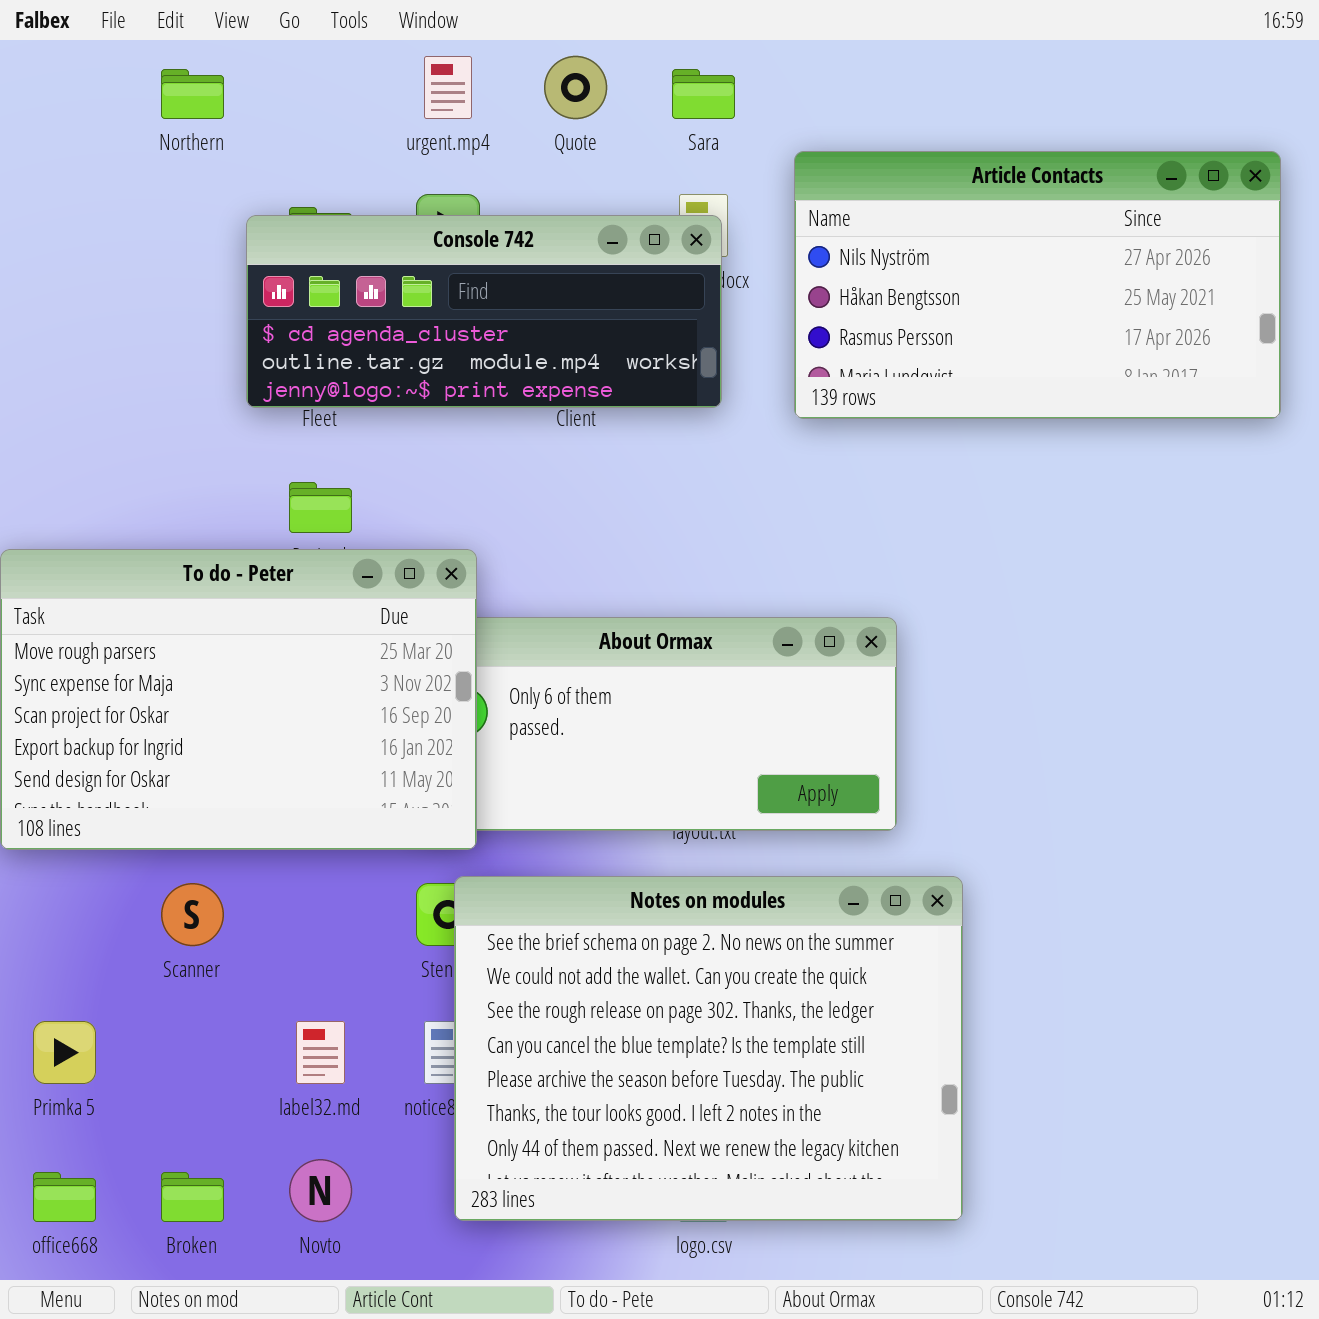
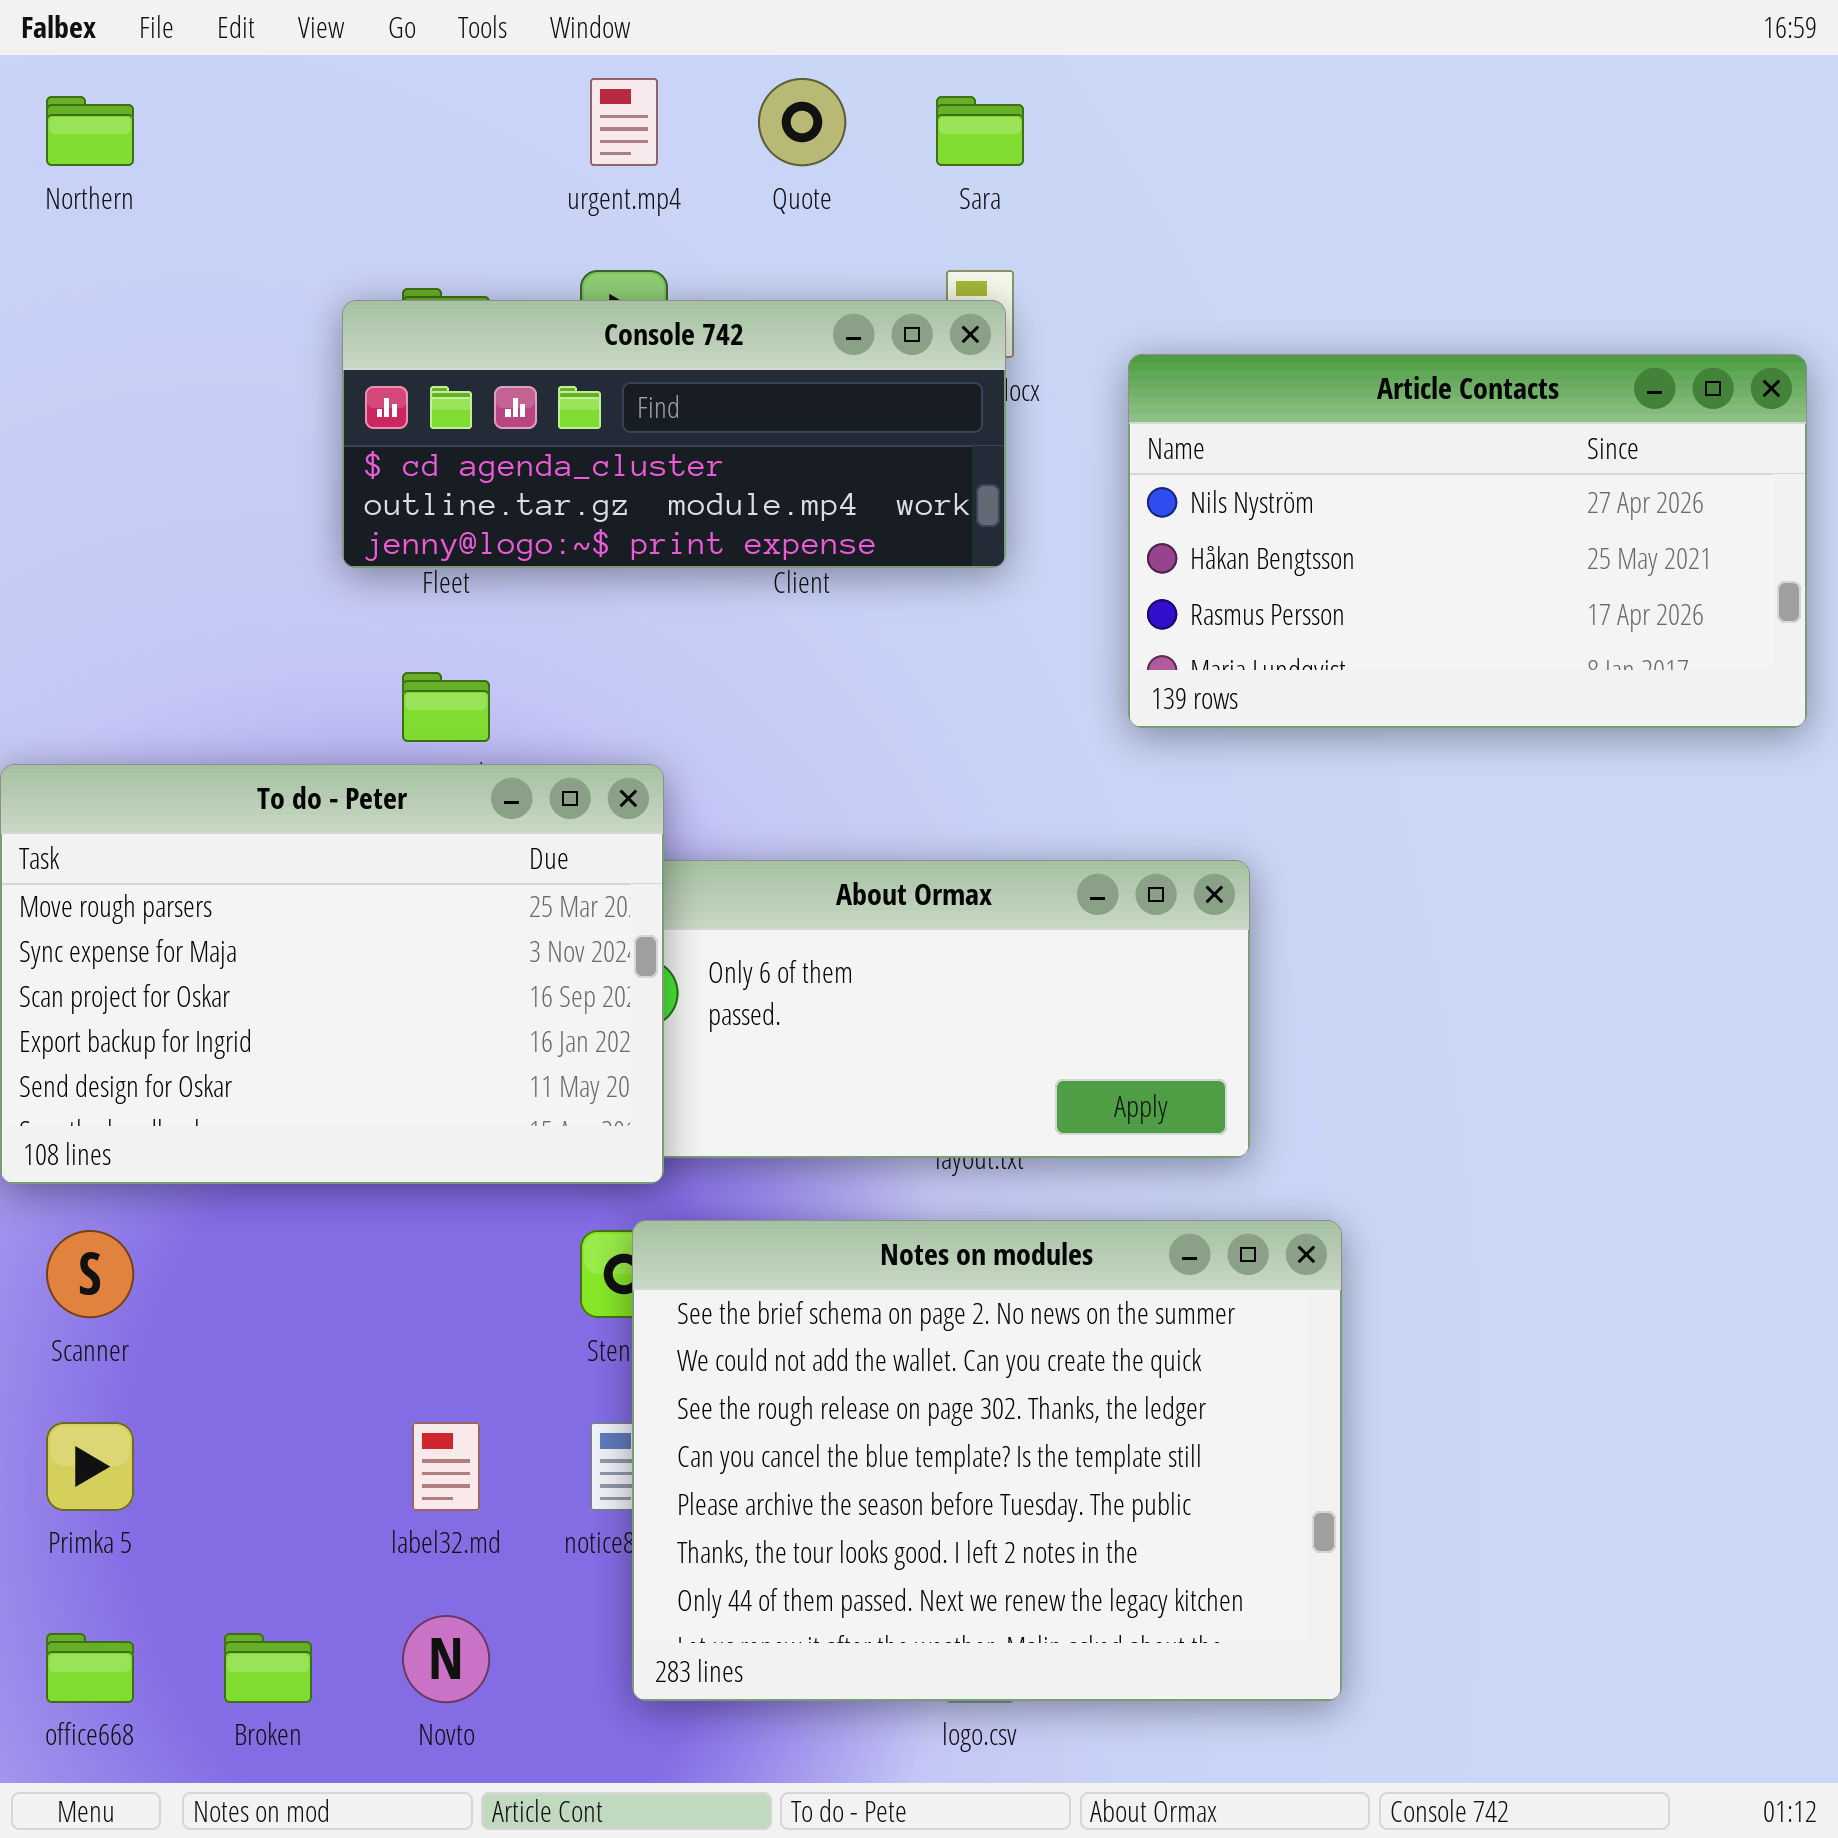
Northern: [161,69,224,119] -> [46,96,134,166], moved
Article Contacts: [794,151,1281,419] -> [1128,354,1807,728], moved
Scanner: [161,883,224,946] -> [46,1230,134,1318], moved

